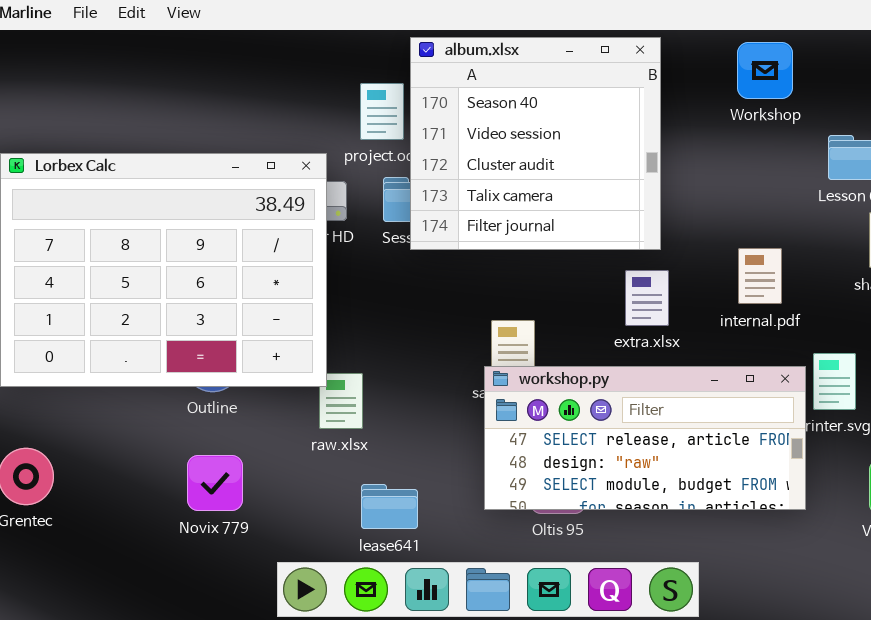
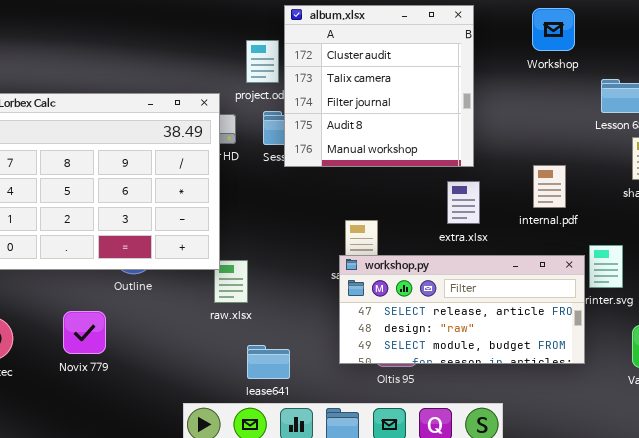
album.xlsx: [410,37,661,250] -> [284,5,474,167], scrolled down 2 rows
Novix 779: [187,455,243,511] -> [63,311,106,354], moved

